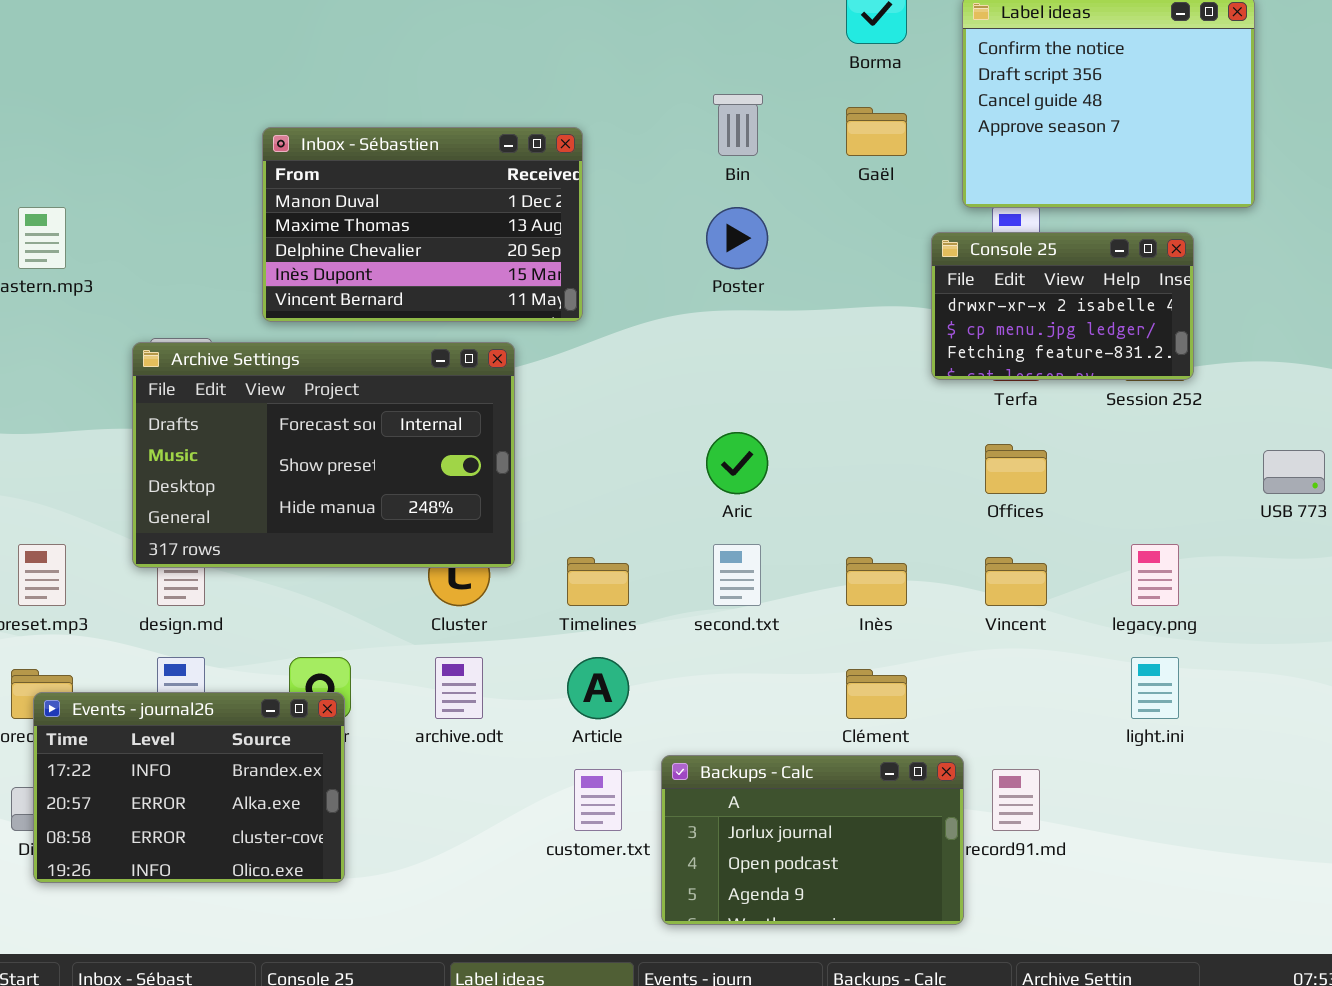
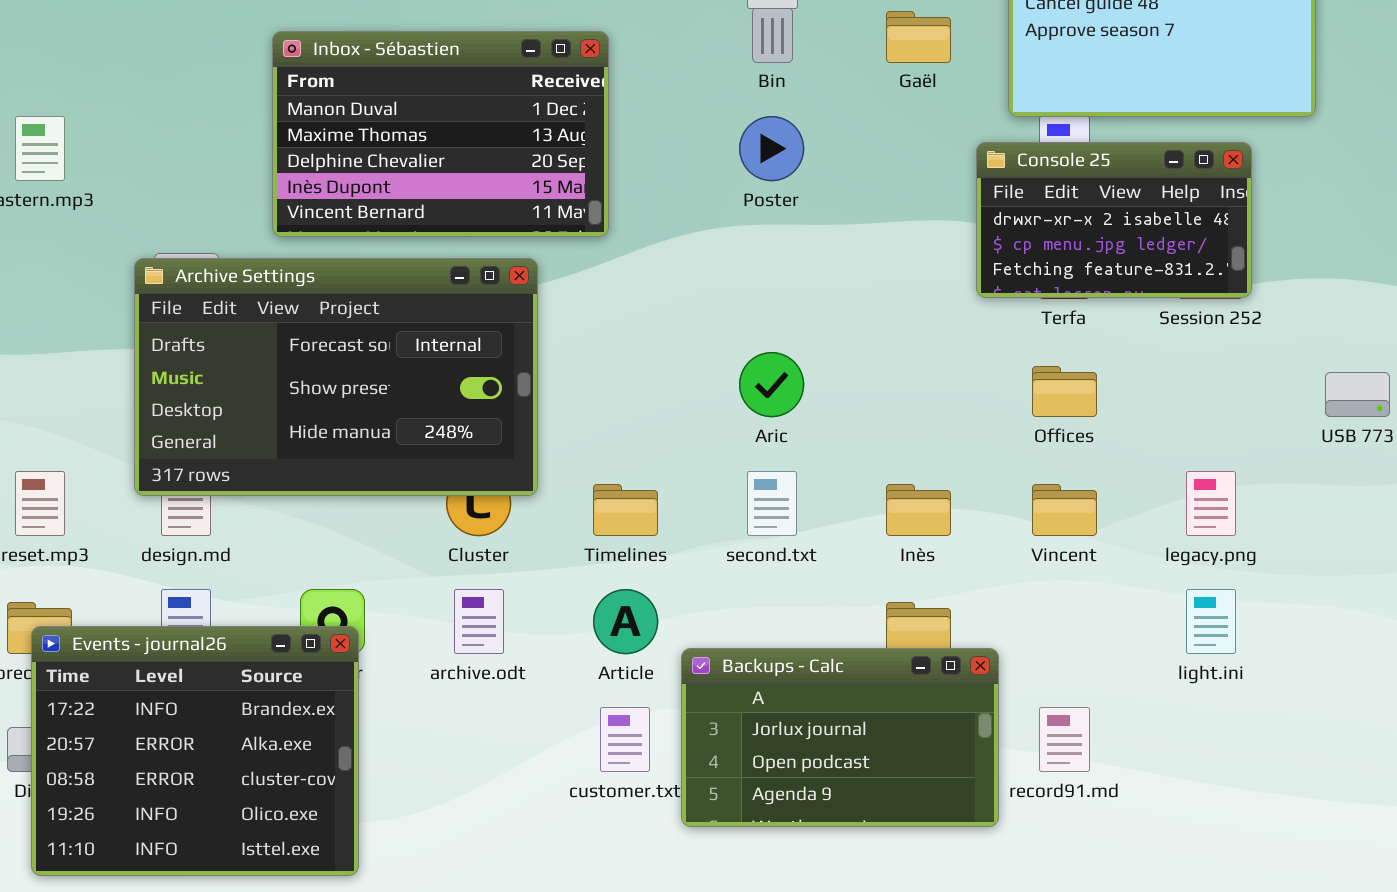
Events - journal26: [33,692,345,883] -> [31,626,359,876], resized
Backups - Calc: [661,755,964,925] -> [681,648,999,827], moved

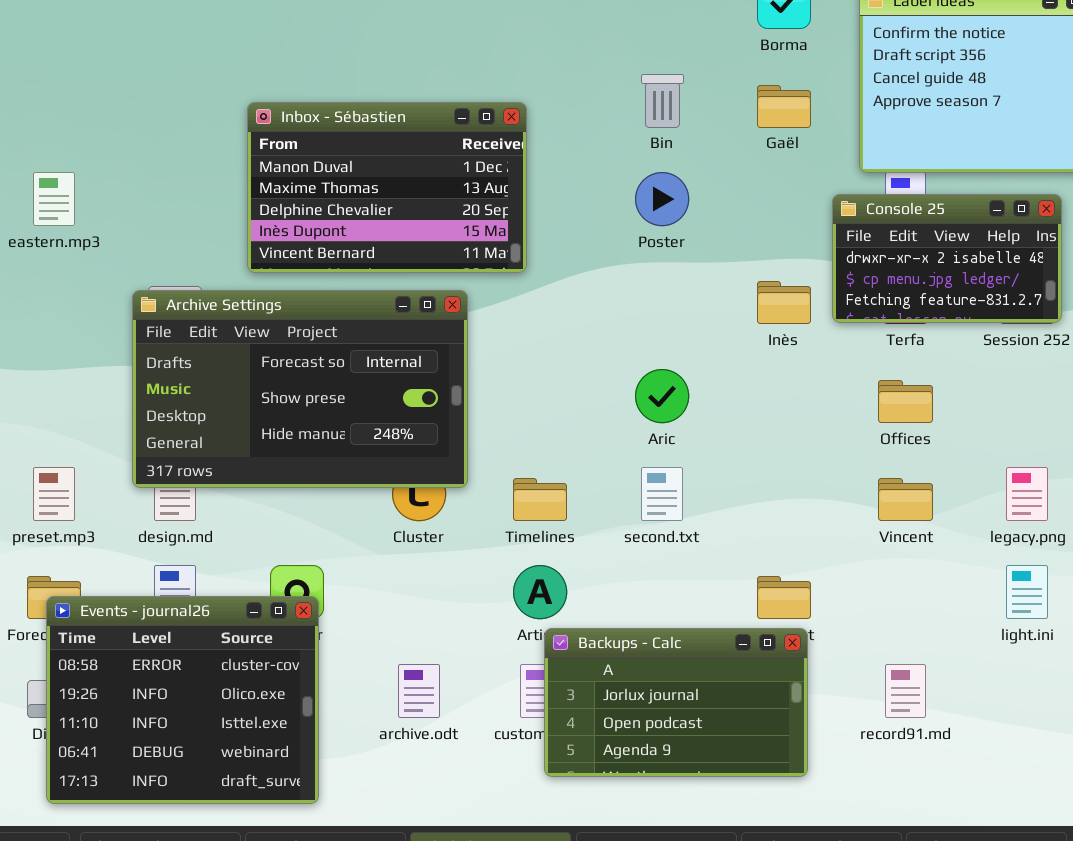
Inès: [886,484,951,536] -> [757,281,811,324], moved
archive.odt: [454,589,504,654] -> [398,664,440,718], moved
Events - journal26: [31,626,359,876] -> [46,596,319,804], scrolled down 2 rows
Backups - Calc: [681,648,999,827] -> [544,628,808,777], moved

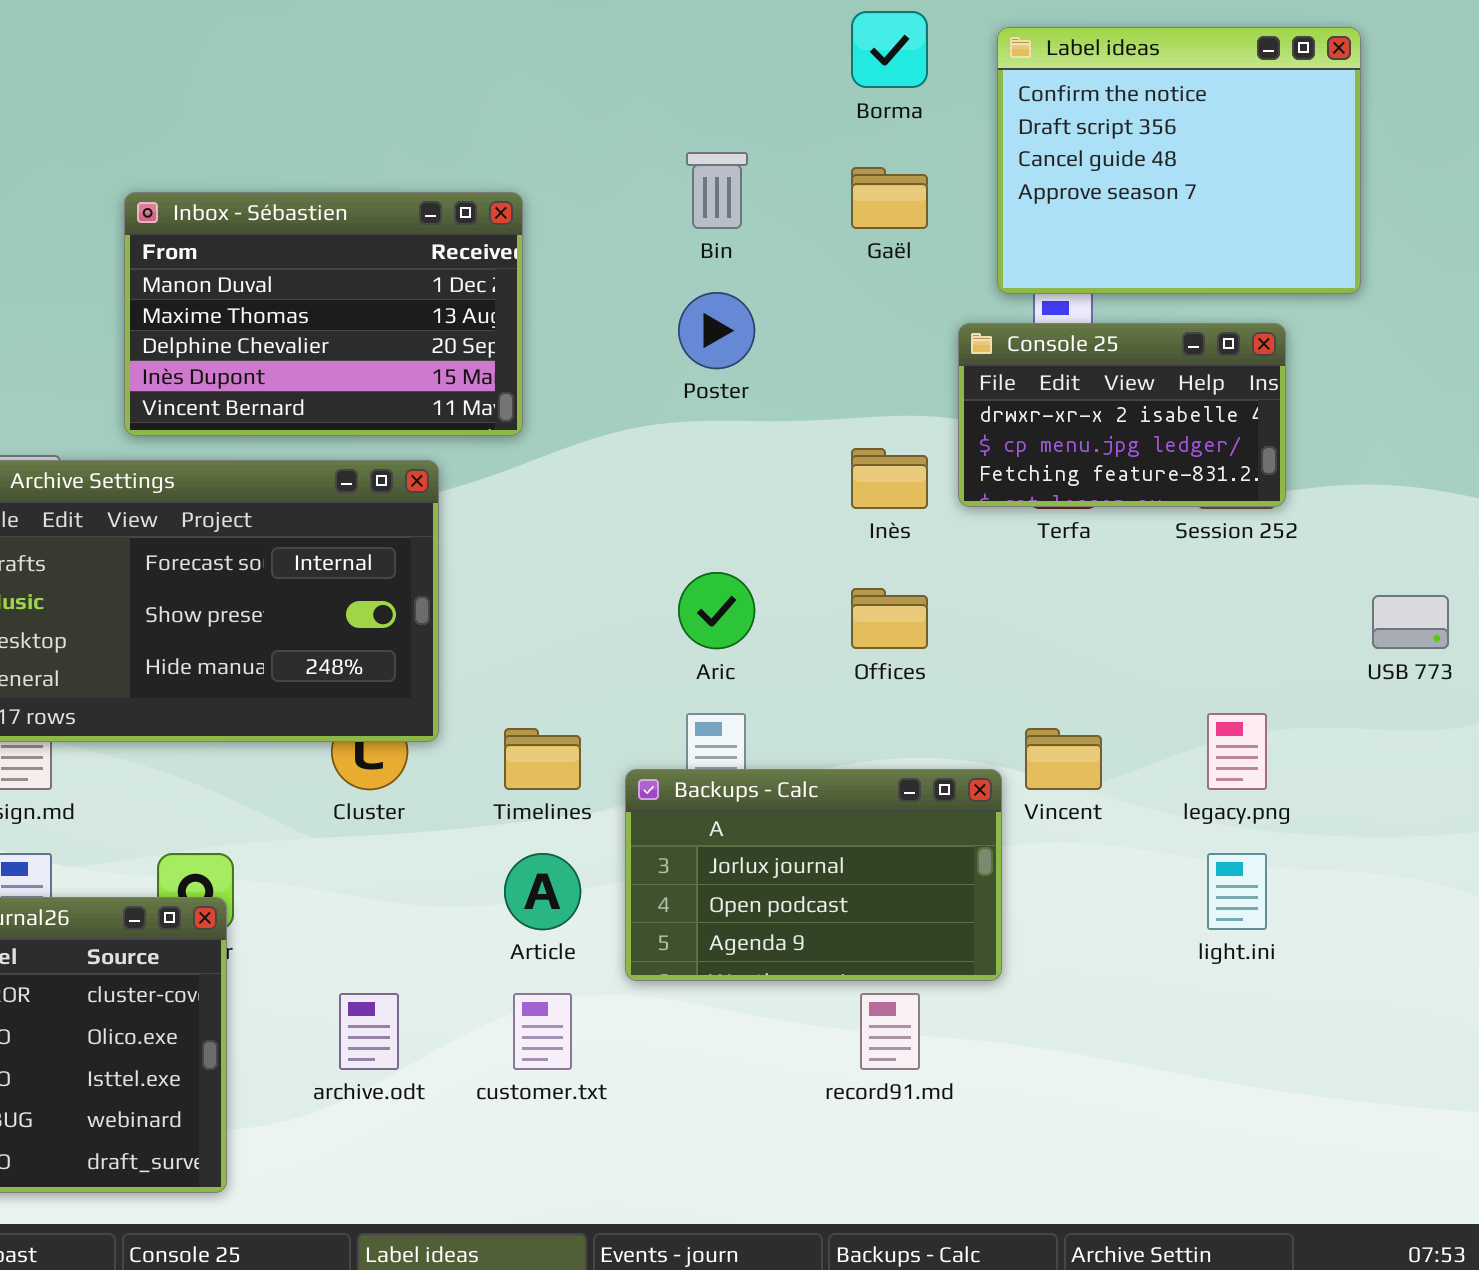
Offices: [878,380,933,423] -> [851,588,928,649], moved
Backups - Calc: [544,628,808,777] -> [625,769,1002,981], moved
record91.md: [885,664,926,718] -> [860,993,920,1070], moved

